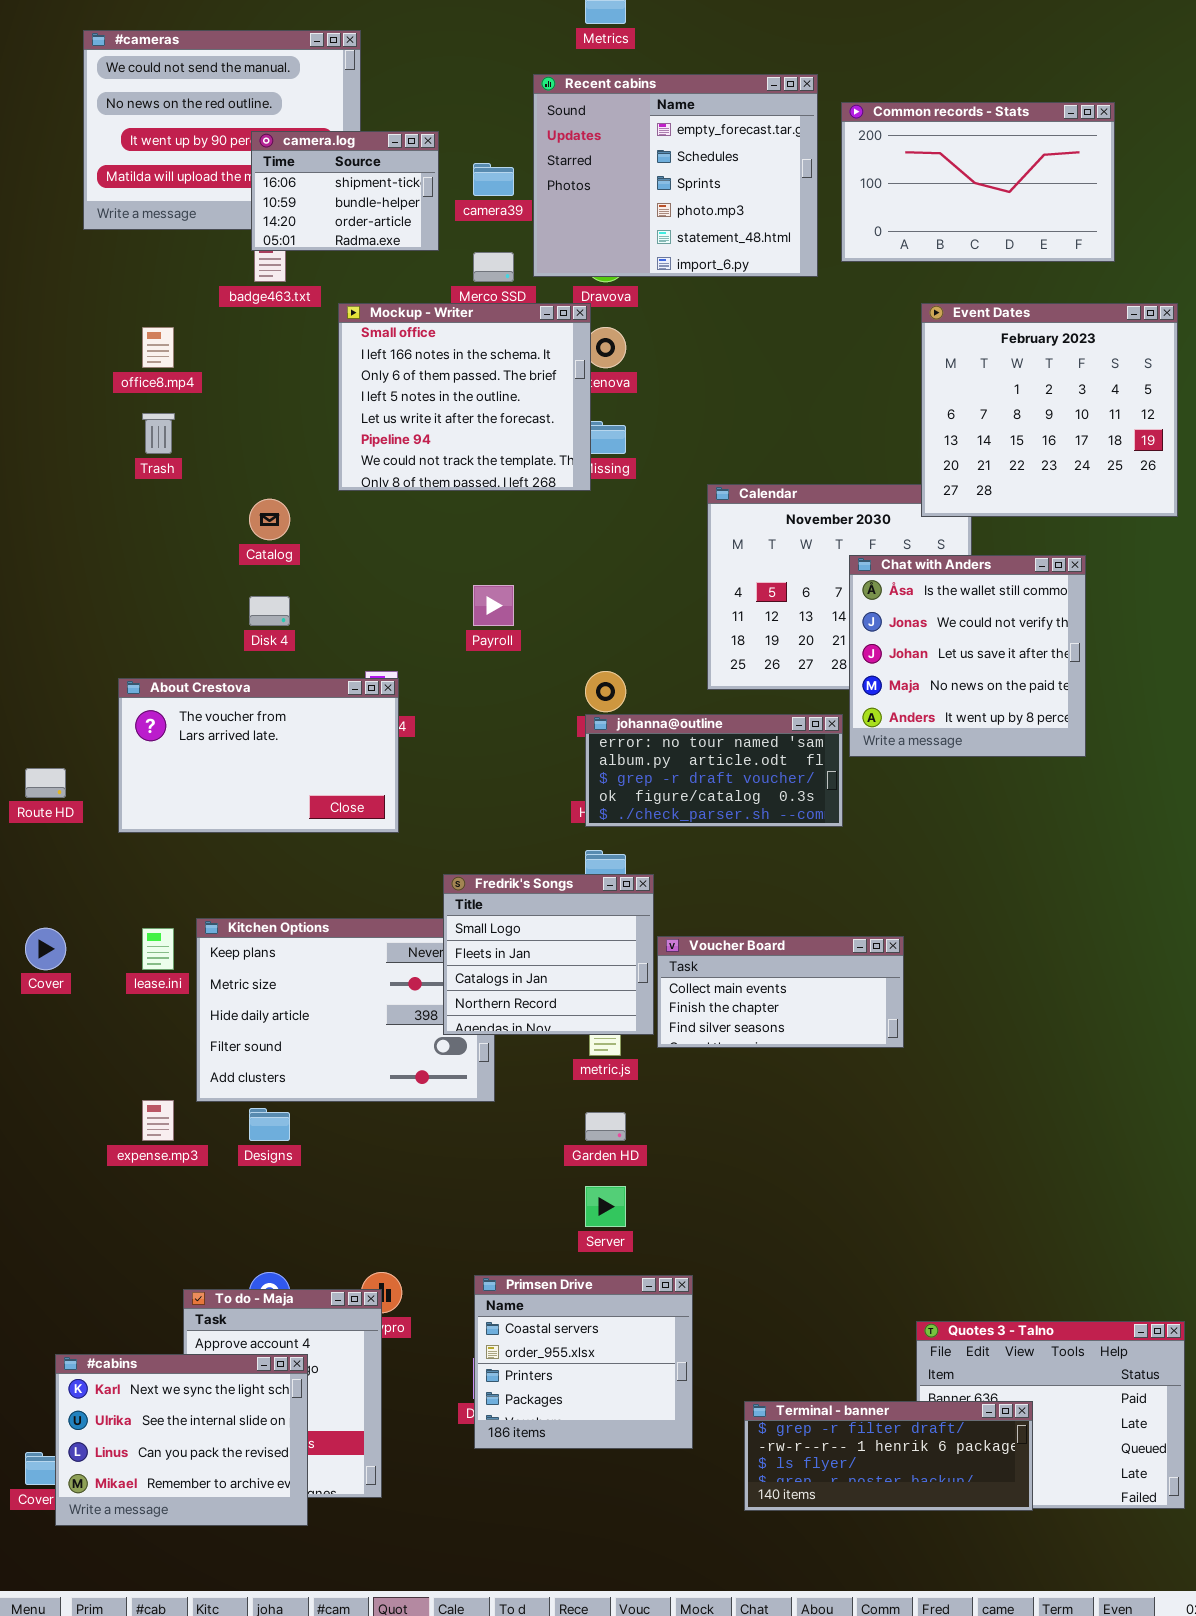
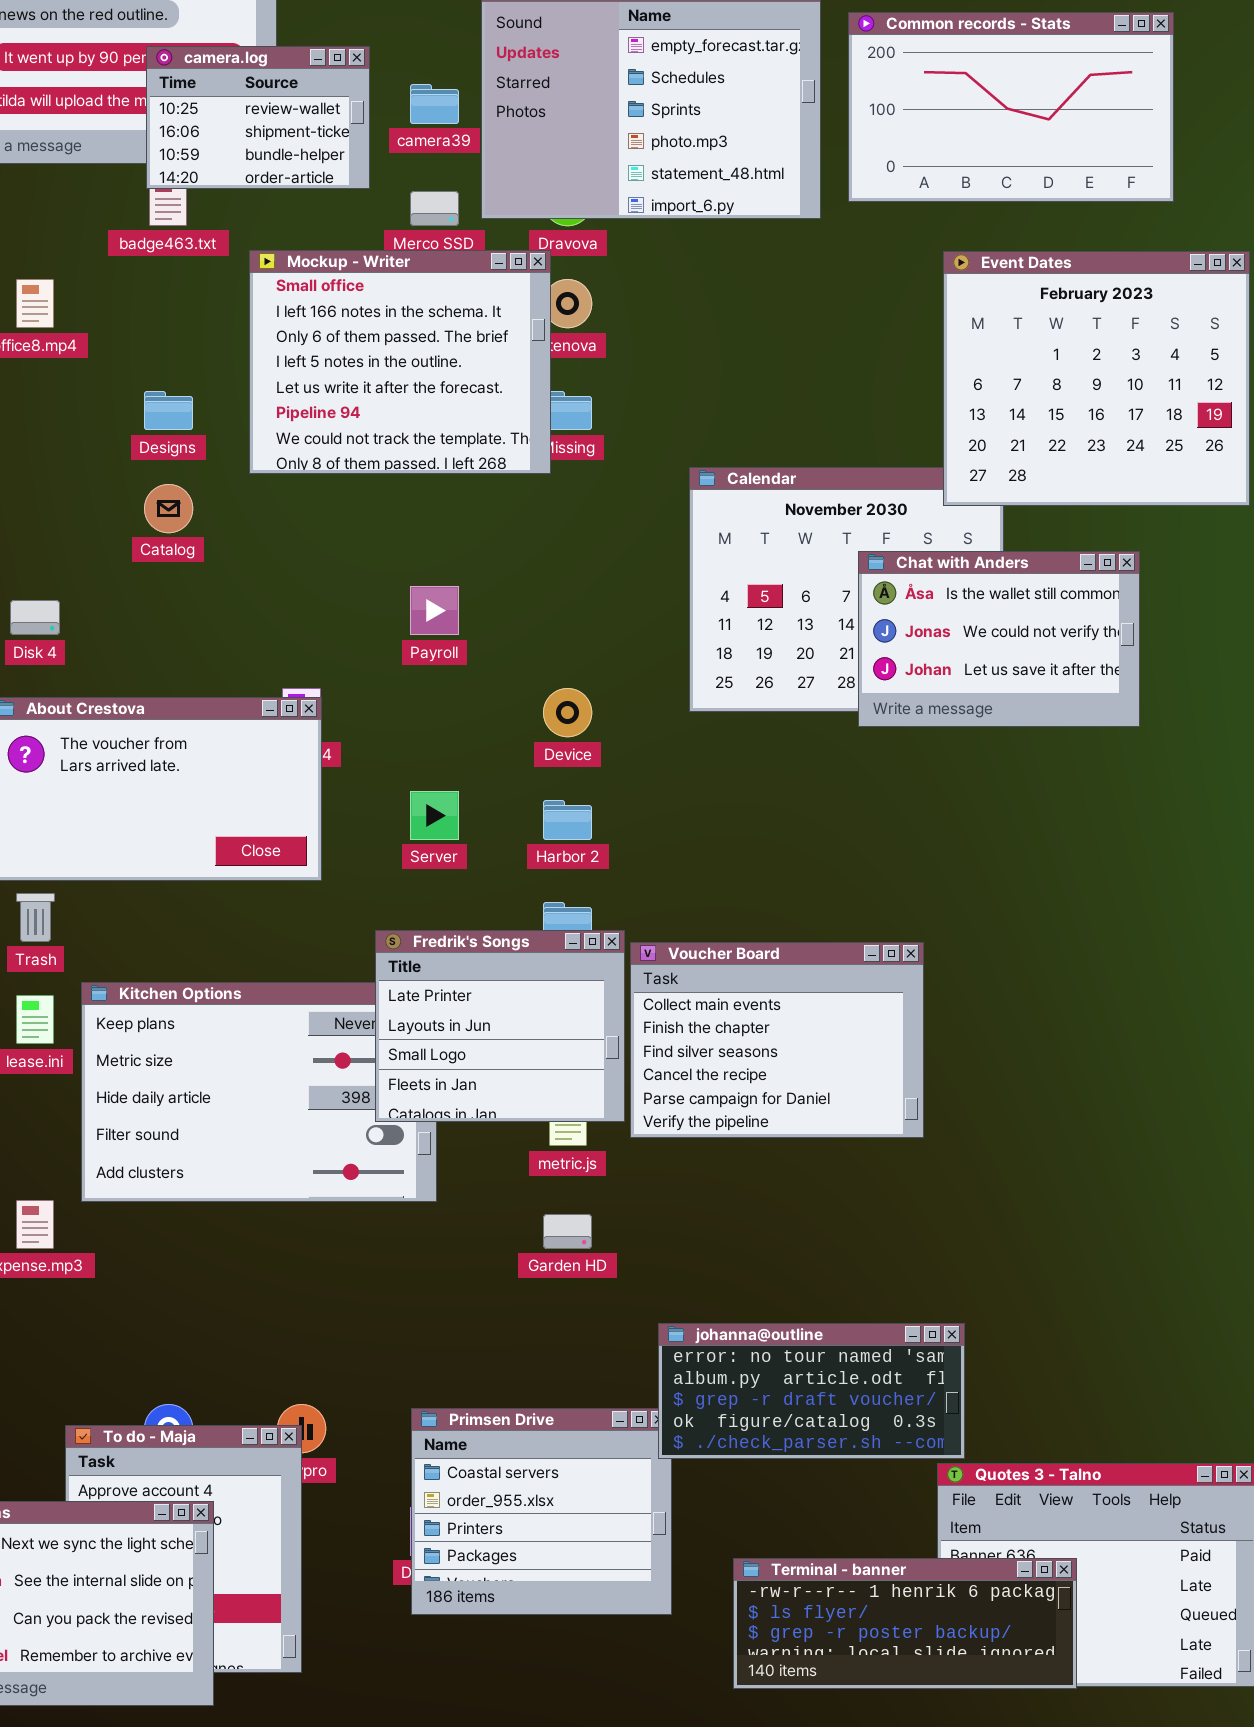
camera.log: [251,131,439,251] -> [146,46,370,189], scrolled up 1 row
Trash: [142,413,175,454] -> [16,893,55,942], moved
Chat with Anders: [849,555,1086,757] -> [858,551,1140,727], resized
Disk 4: [249,596,290,626] -> [10,600,60,635], moved
johanna@outline: [585,714,843,827] -> [658,1323,965,1459], moved
Fredrik's Songs: [443,874,654,1035] -> [375,930,625,1122], scrolled up 2 rows
Voucher Board: [657,936,904,1048] -> [630,942,924,1138], resized
Designs: [249,1108,290,1141] -> [144,391,193,430], moved
Server: [585,1186,626,1227] -> [410,791,459,840], moved
Terminal - banner: [744,1401,1033,1511] -> [733,1558,1077,1689], scrolled down 1 row

